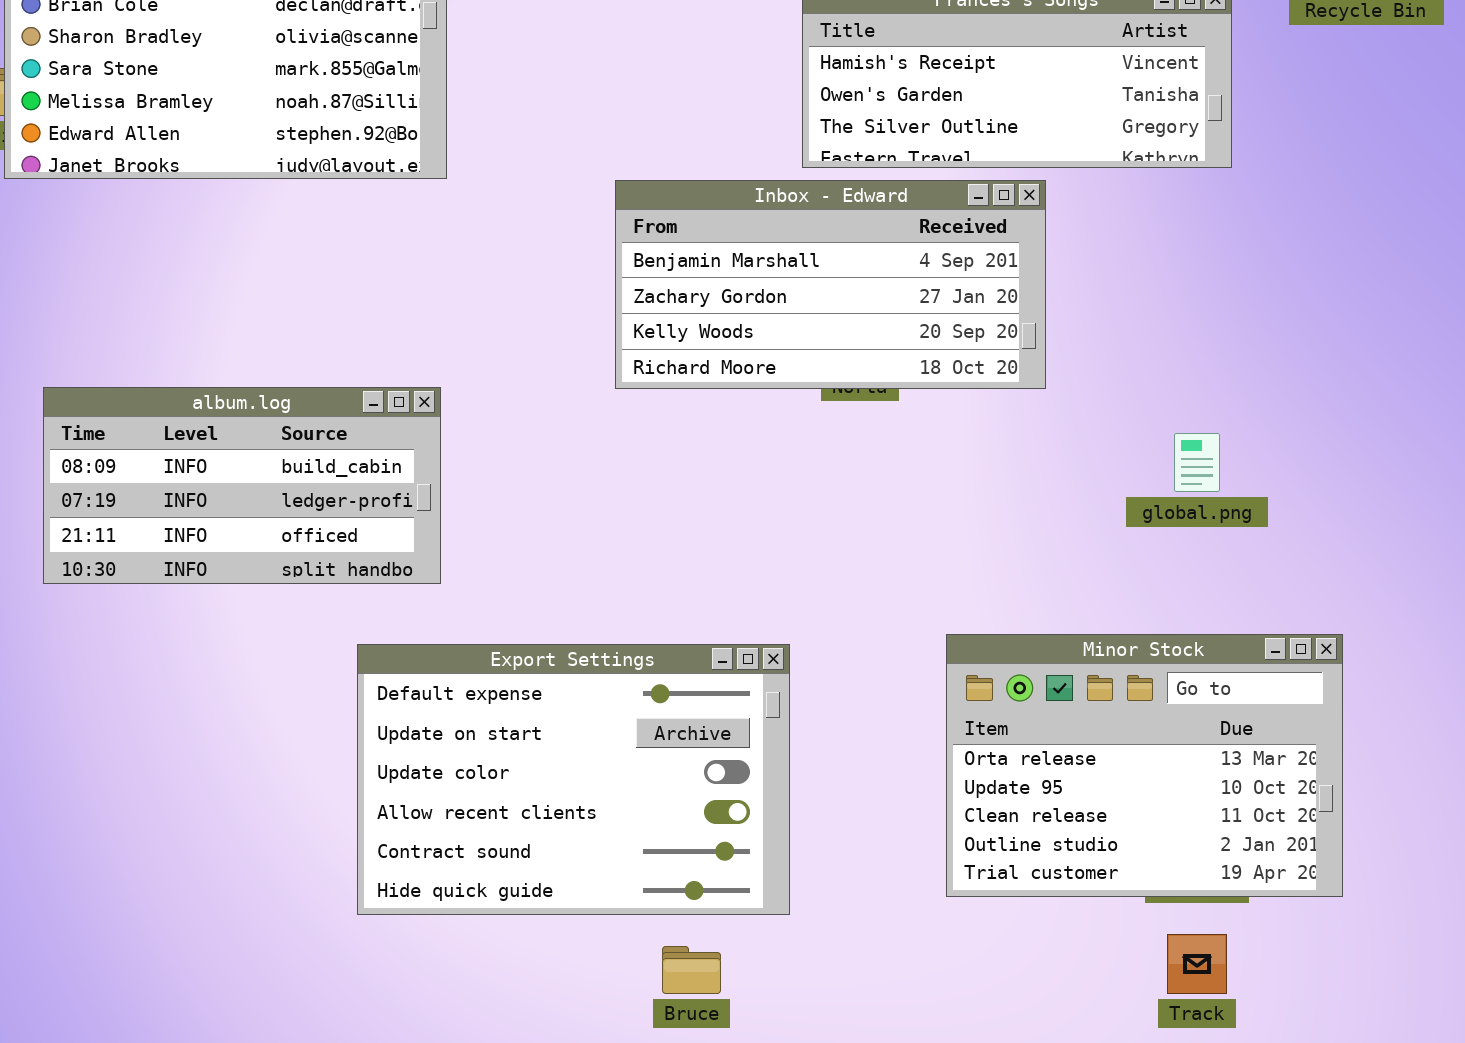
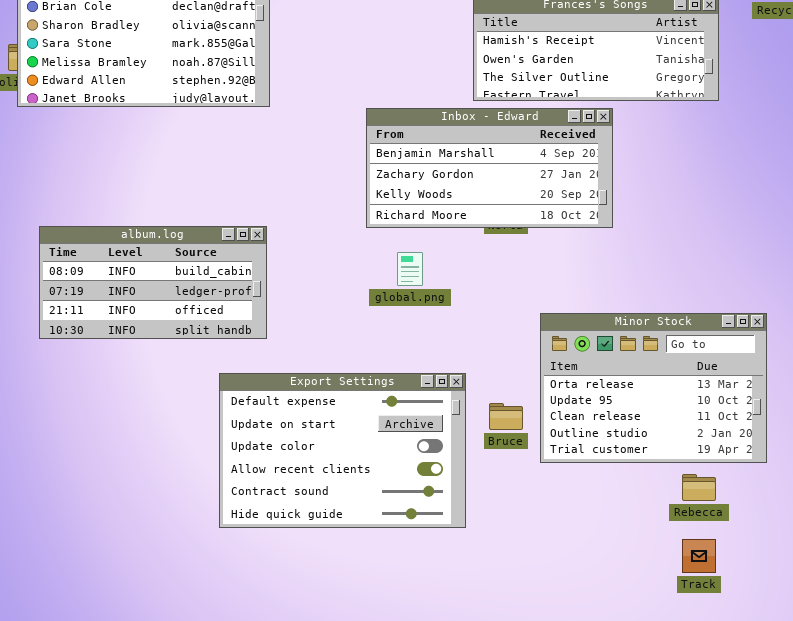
global.png: [1174,433,1220,492] -> [397,252,423,286], moved
Minor Stock: [946,634,1343,897] -> [540,313,767,463], moved
Bruce: [662,946,721,994] -> [489,403,523,430], moved

